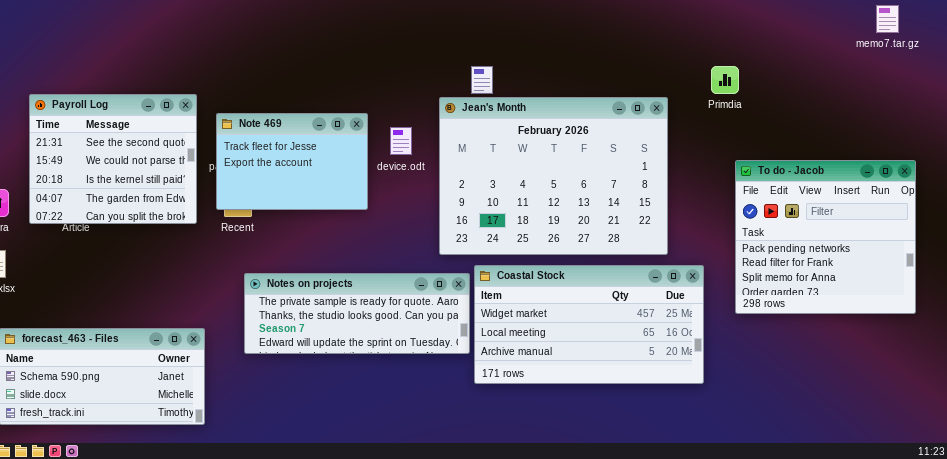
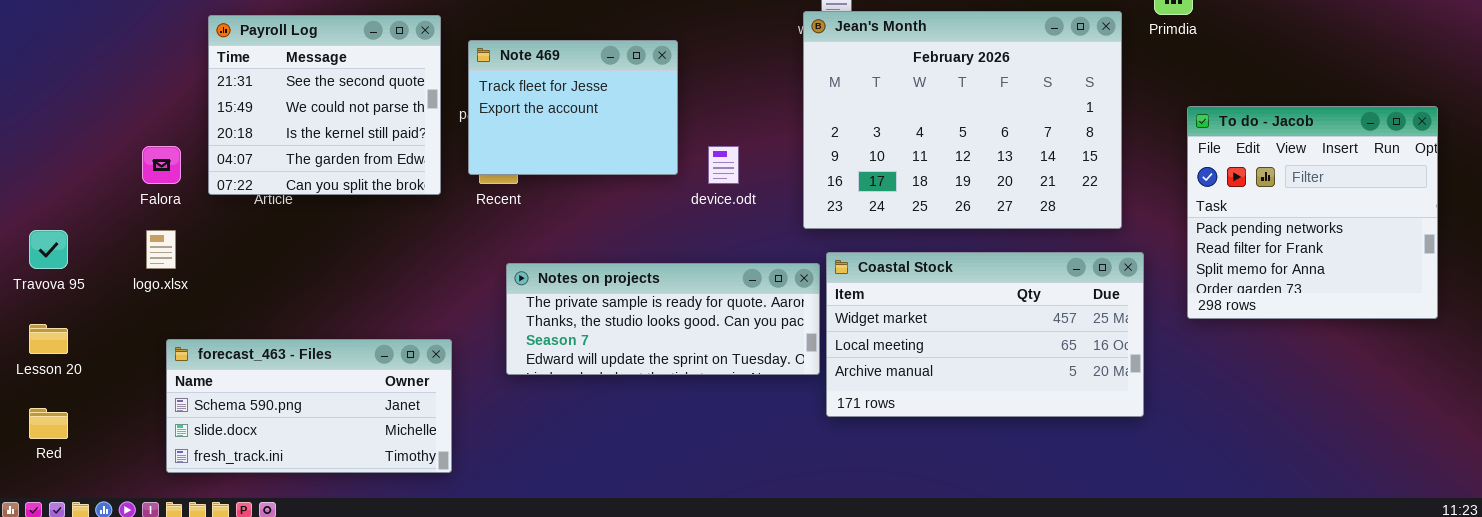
Jean's Month: [439,97,668,255] -> [803,11,1122,229], moved
device.odt: [390,127,412,155] -> [708,146,739,184], moved

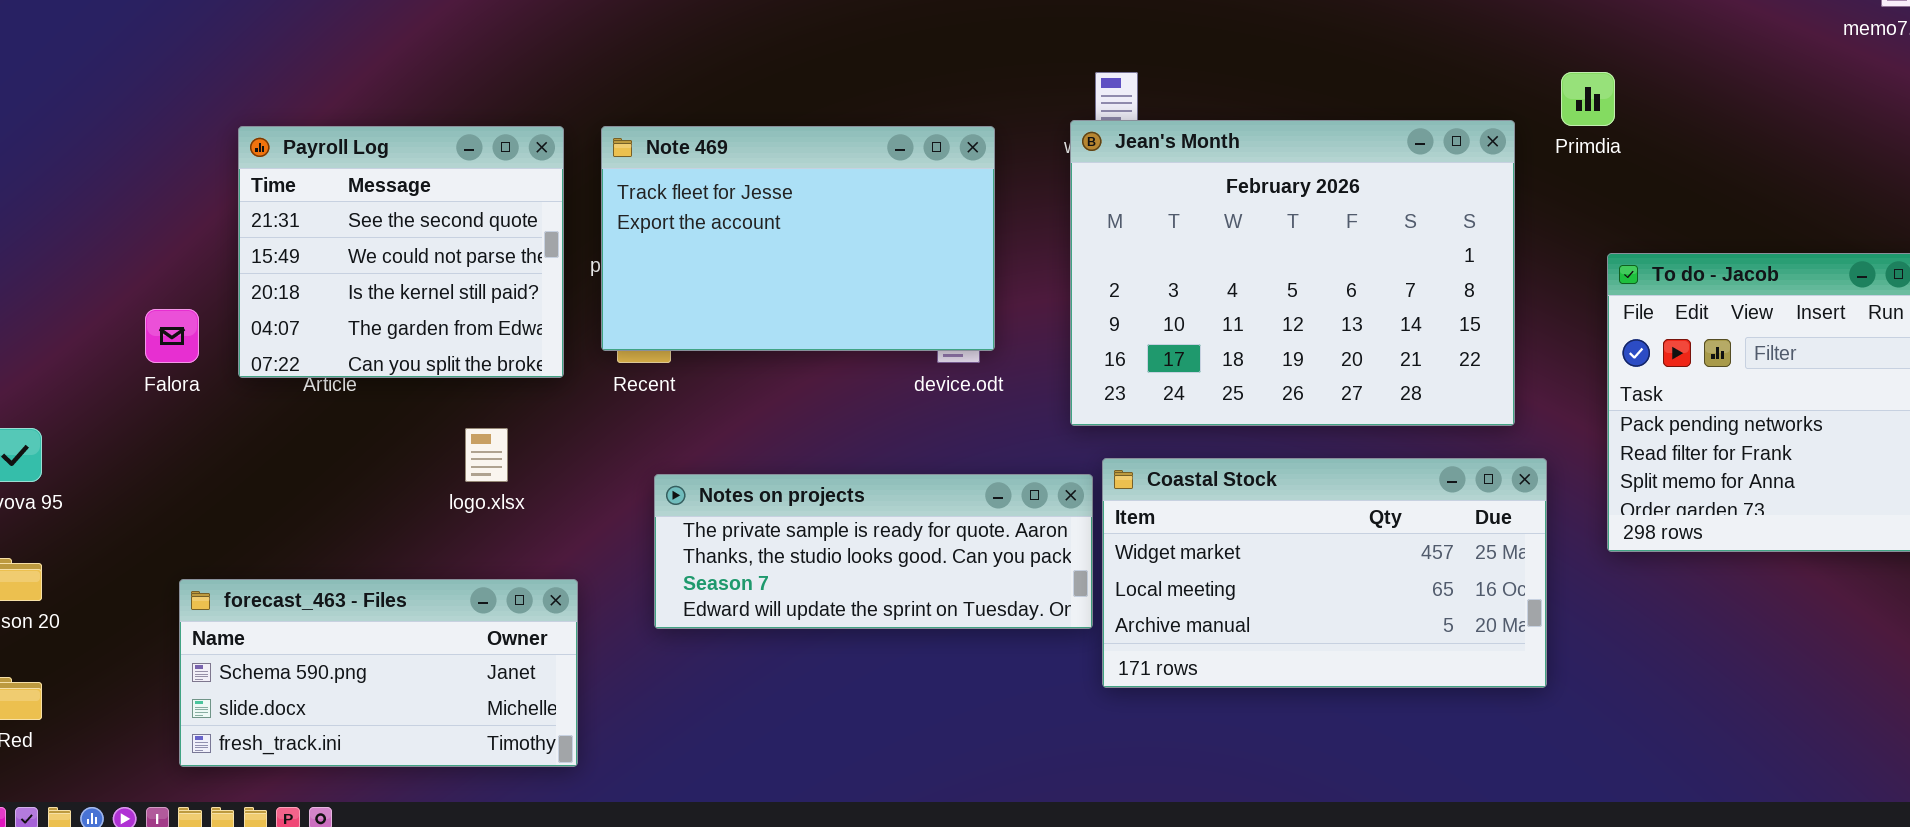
Note 469: [468,40,678,175] -> [601,126,995,351], resized
logo.xlsx: [146,230,176,269] -> [465,428,508,482], moved

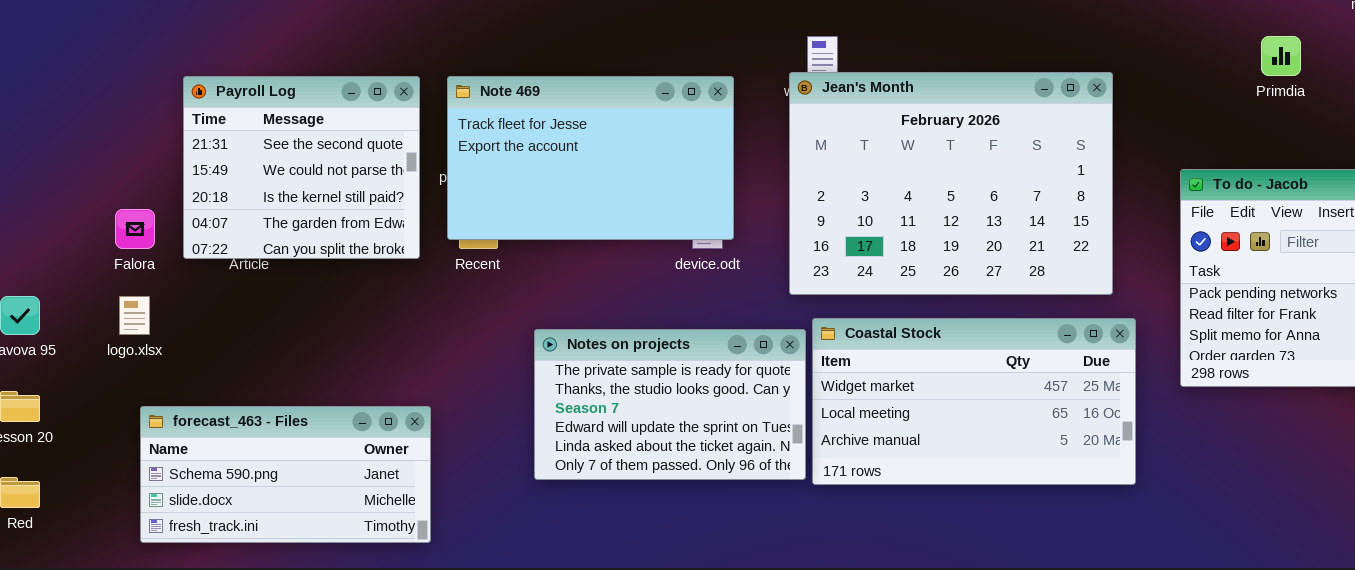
Primdia: [1561,72,1615,126] -> [1261,36,1301,76], moved
logo.xlsx: [465,428,508,482] -> [119,296,150,335], moved
Notes on projects: [654,474,1093,629] -> [534,329,806,480], resized

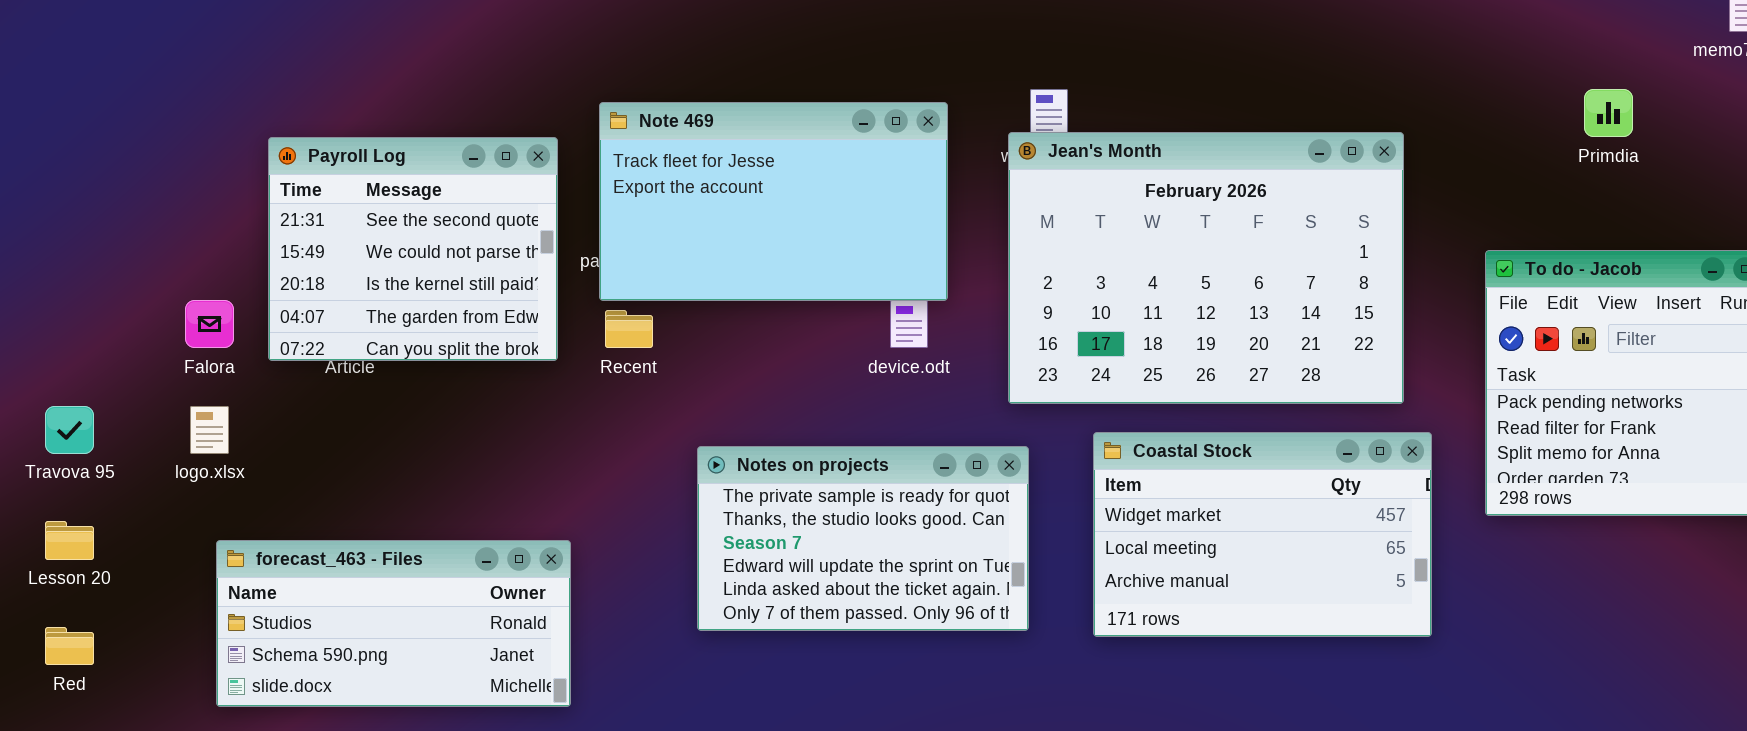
Note 469: [447,76,734,240] -> [599,102,948,301], moved
Coastal Stock: [812,318,1136,485] -> [1093,432,1432,637], resized
forecast_463 - Files: [140,406,431,543] -> [216,540,571,707], scrolled up 1 row

